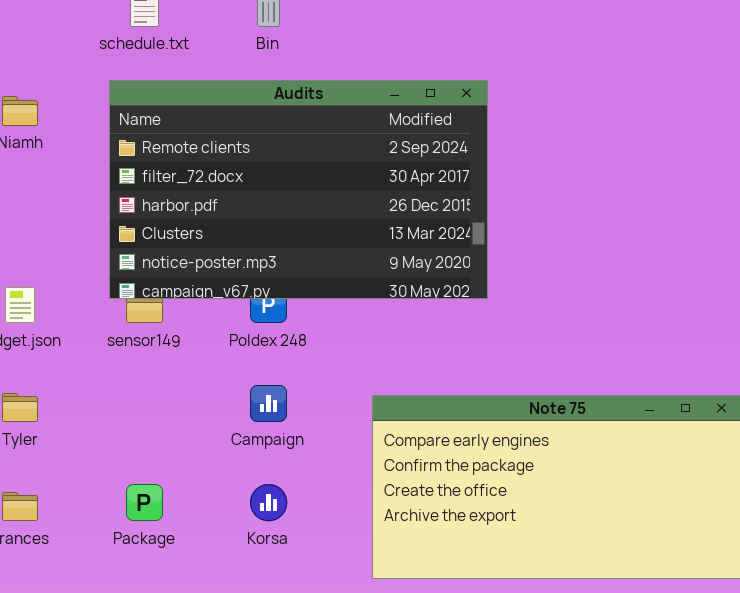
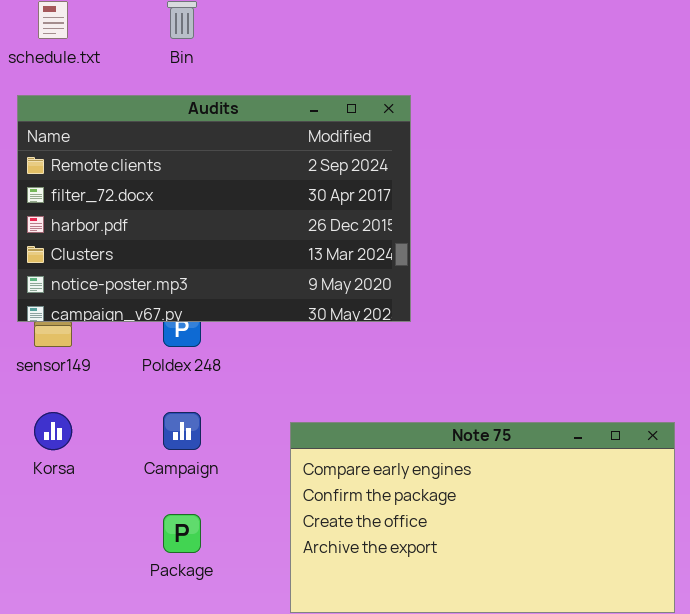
Package: [126,484,163,521] -> [163,514,201,553], moved
Korsa: [250,484,287,521] -> [34,412,72,450], moved

